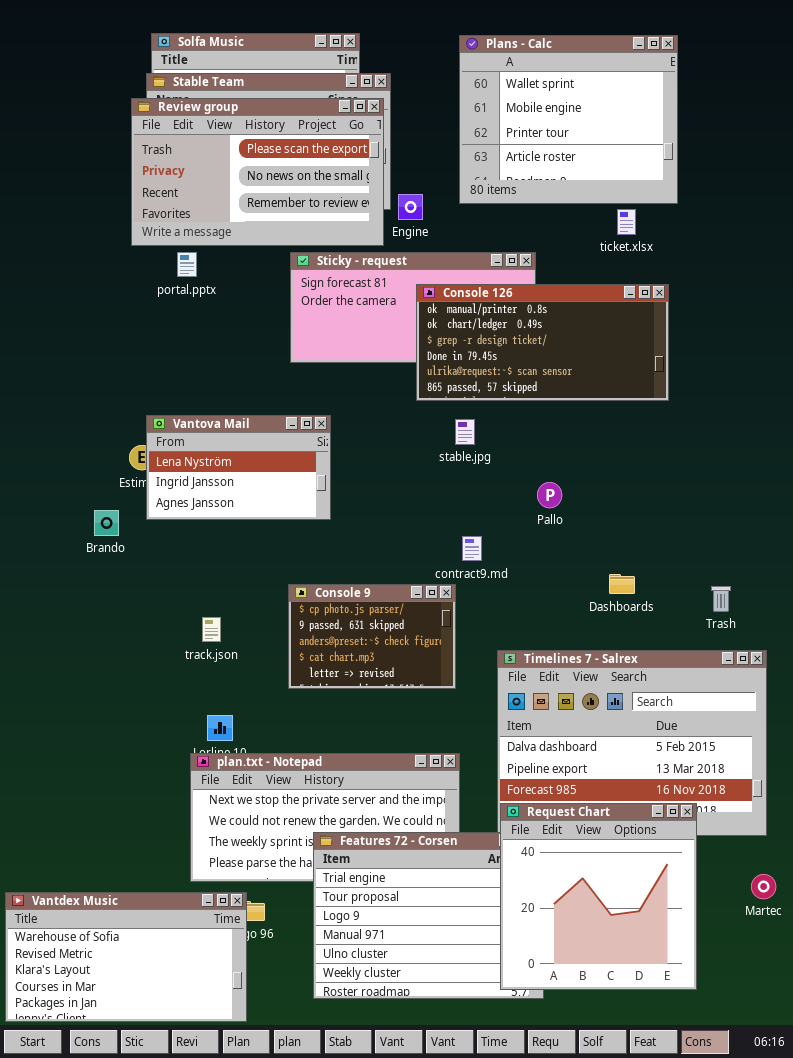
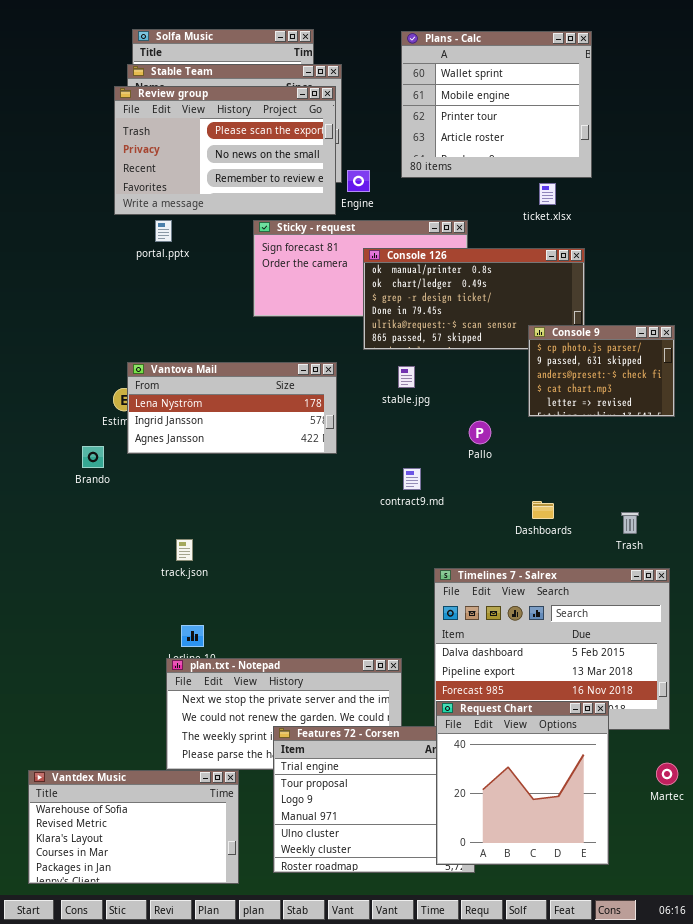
Vantova Mail: [146,415,331,520] -> [127,362,337,454], resized
Console 9: [288,584,456,689] -> [528,325,675,417], moved
Vantdex Music: [5,892,247,1022] -> [28,770,239,884], moved

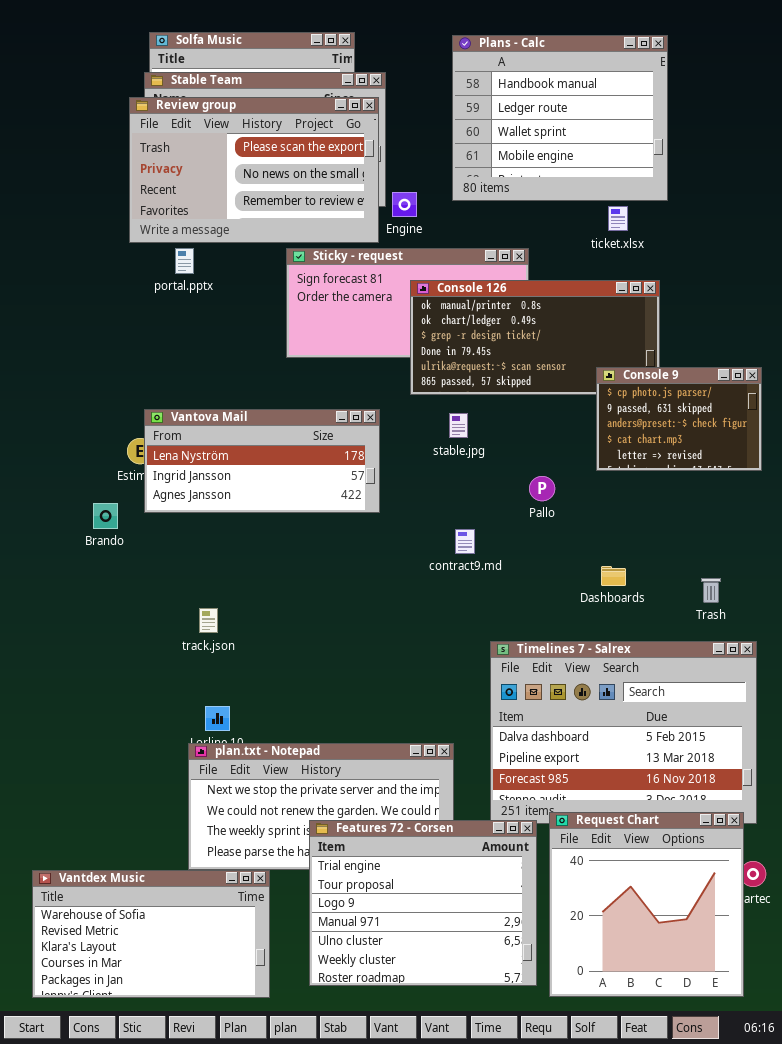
Plans - Calc: [401,31,592,178] -> [452,35,668,201], scrolled up 2 rows
Request Chart: [436,701,609,865] -> [549,812,744,997], moved

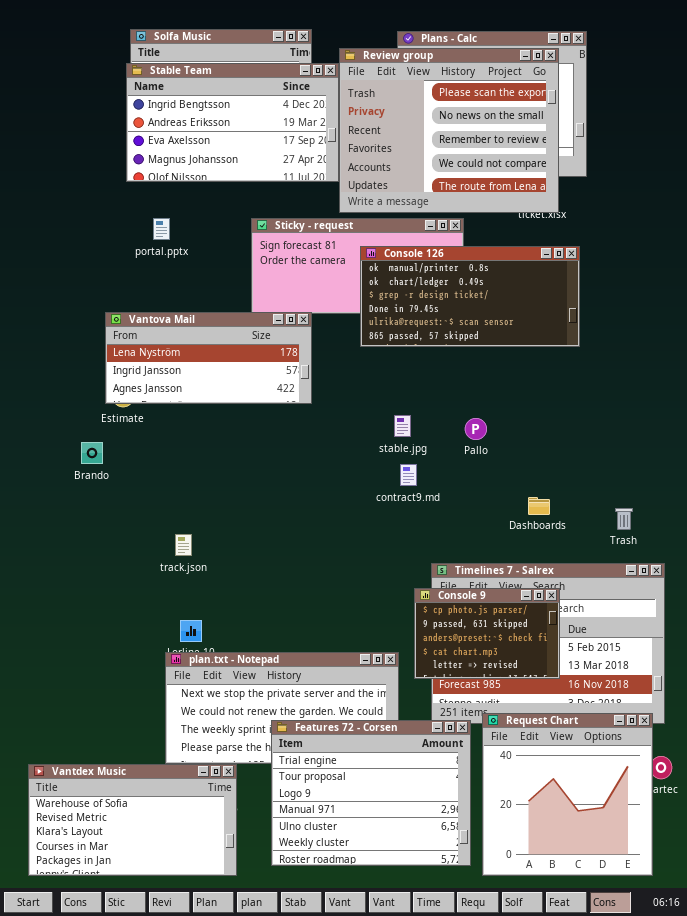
Review group: [129,97,379,243] -> [339,48,559,213], moved, resized
Console 9: [596,367,762,471] -> [414,588,560,679], moved
Vantova Mail: [144,409,380,513] -> [105,312,312,404], moved
stable.jpg: [449,413,468,438] -> [394,415,411,437], moved

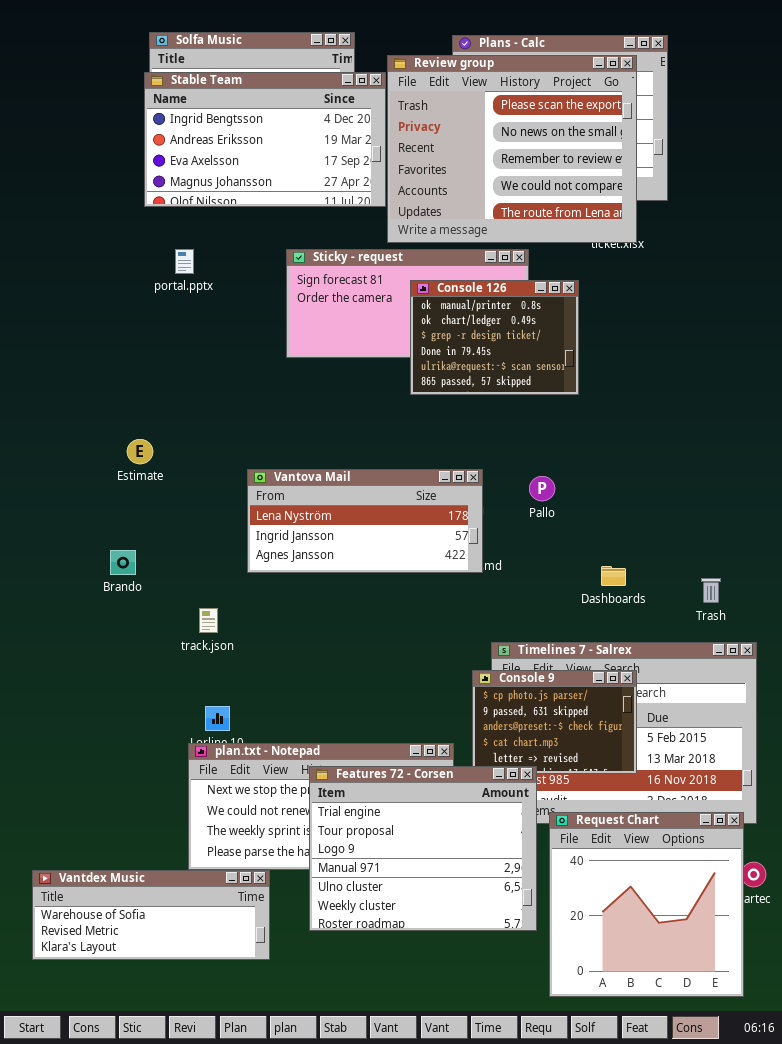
Console 126: [360,246,580,347] -> [410,280,579,395], resized
Vantova Mail: [105,312,312,404] -> [247,469,483,573], moved
Brando: [81,442,103,464] -> [110,550,136,575], moved
Features 72 - Corsen: [271,720,471,866] -> [309,766,537,931], moved
Vantdex Music: [28,764,237,876] -> [32,870,270,960], resized

